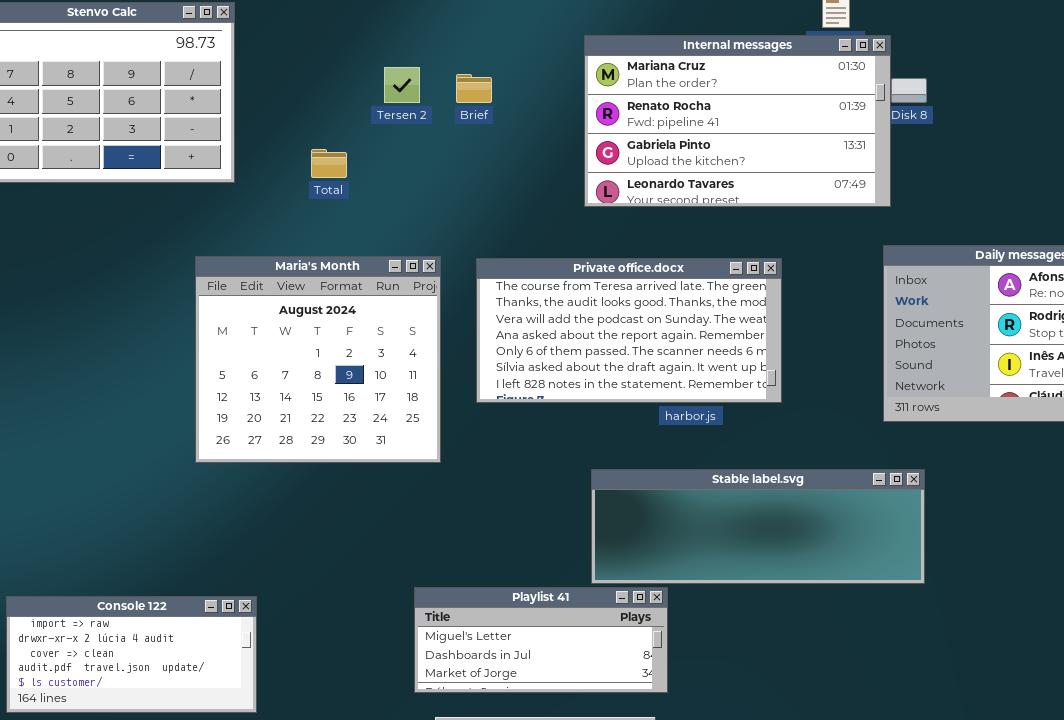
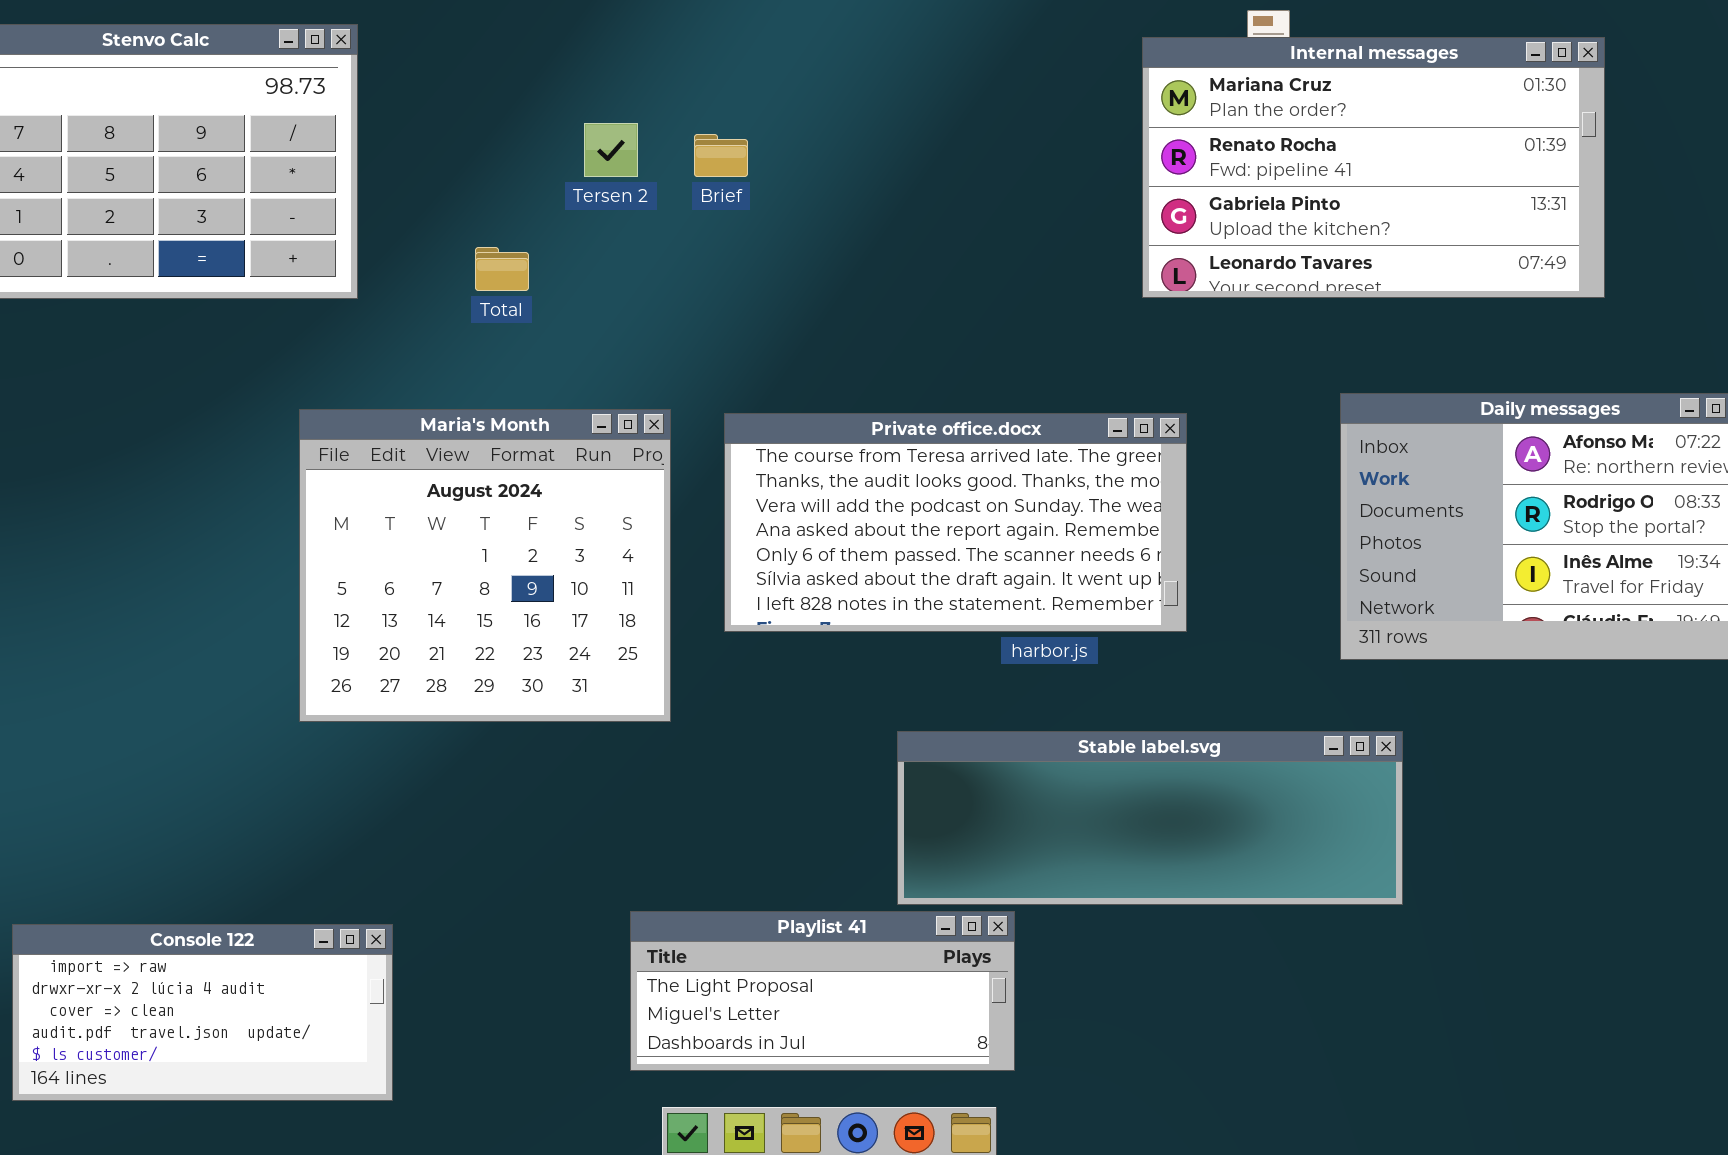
Internal messages: [584,35,891,207] -> [1142,37,1605,298], moved
Playlist 41: [414,587,668,693] -> [630,911,1015,1071], scrolled up 1 row

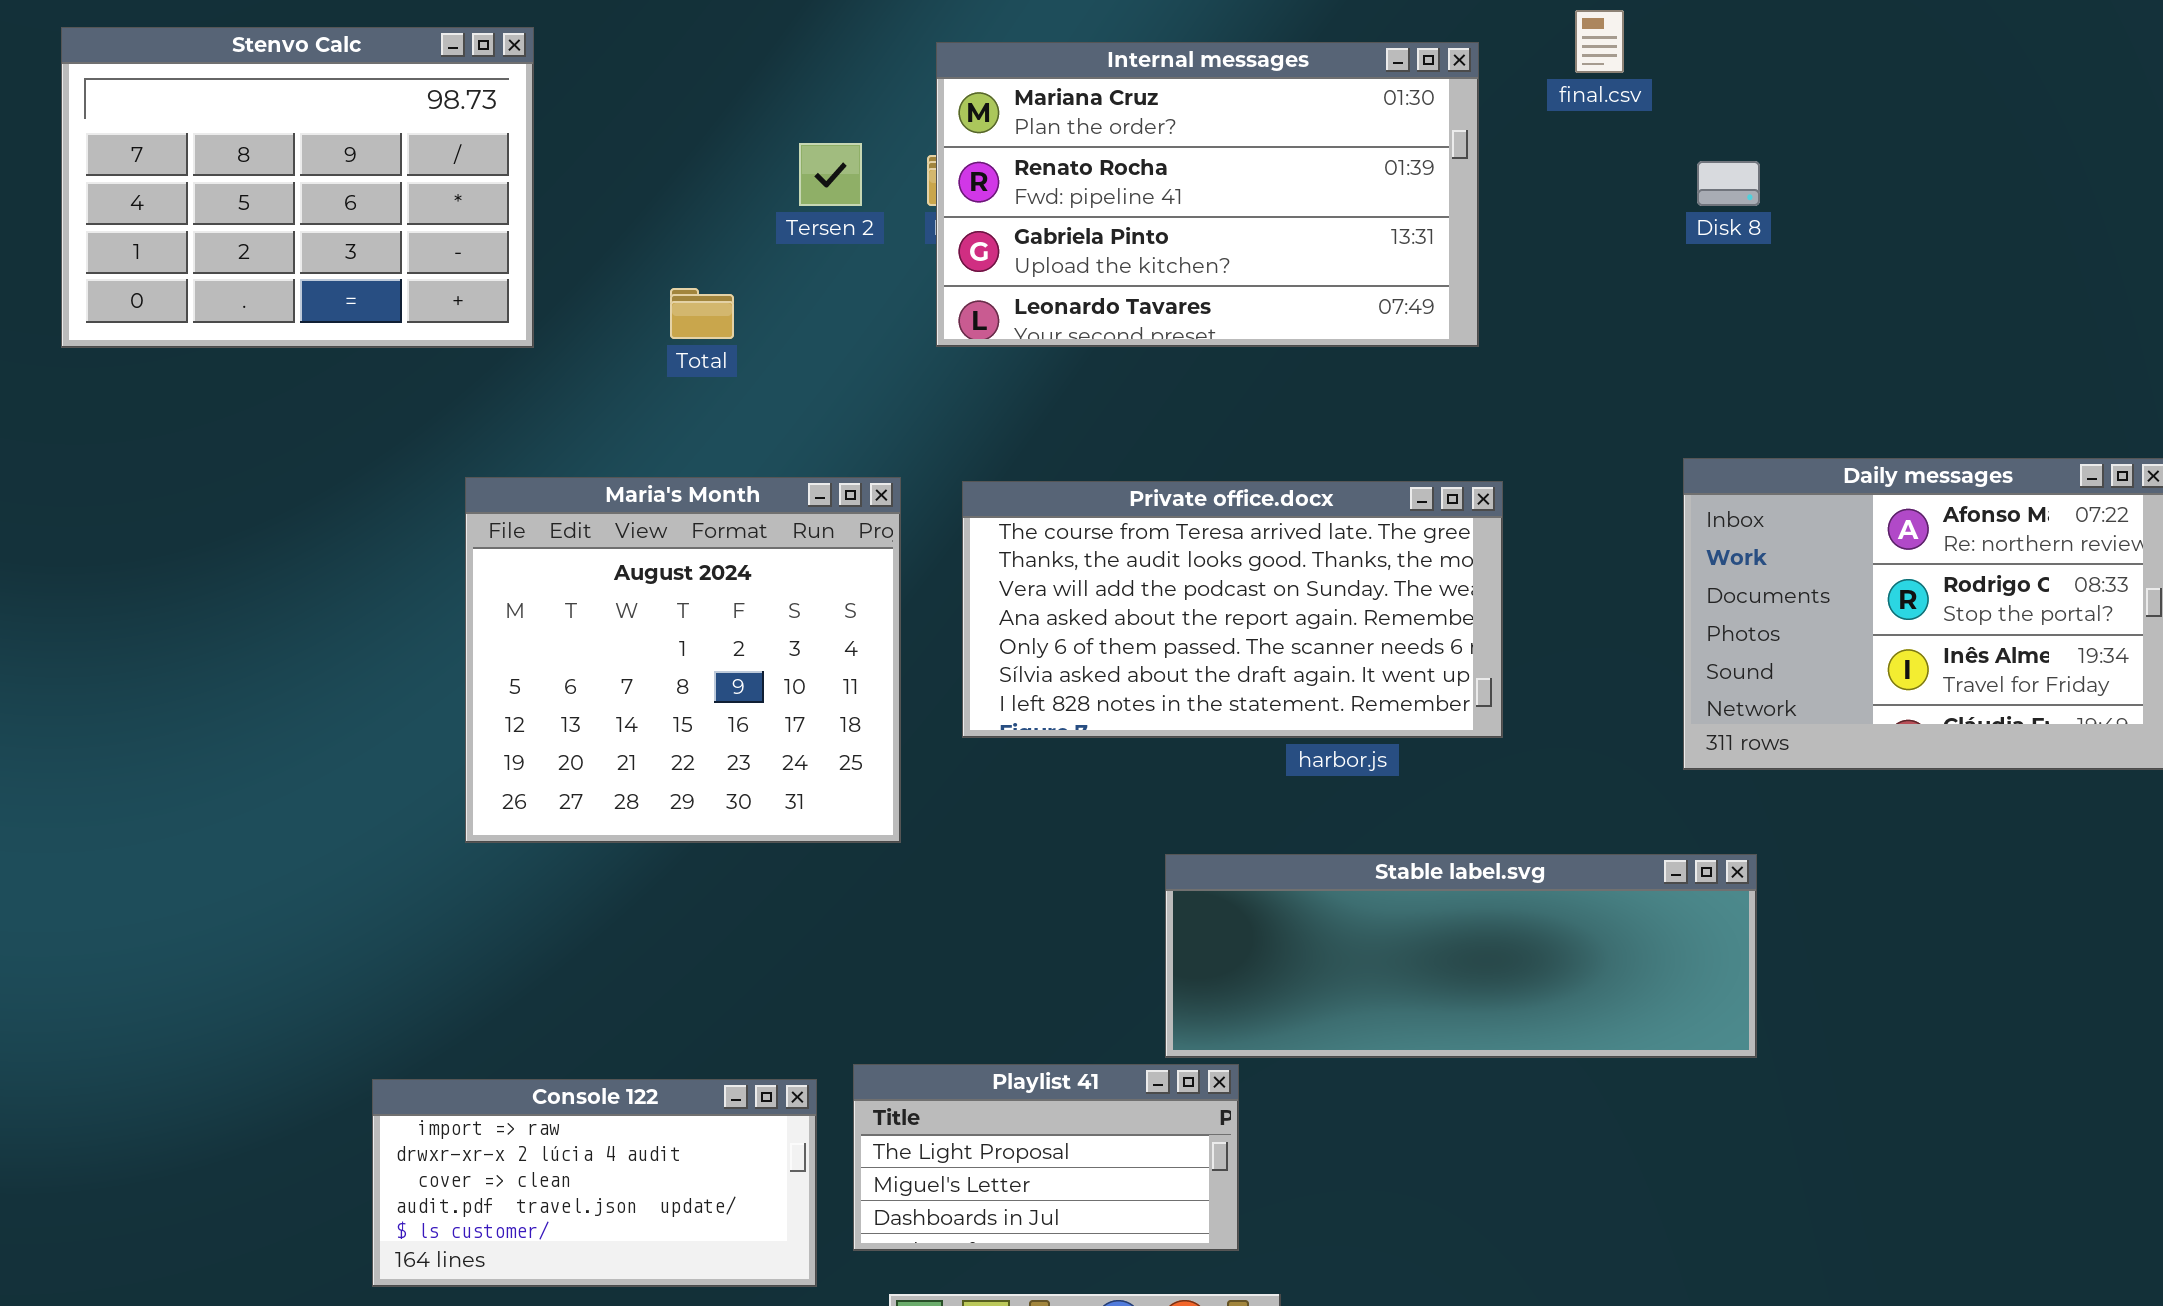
Internal messages: [1142,37,1605,298] -> [936,42,1479,347], moved
Playlist 41: [630,911,1015,1071] -> [853,1064,1239,1251], resized
Console 122: [12,924,393,1101] -> [372,1079,817,1287], moved

